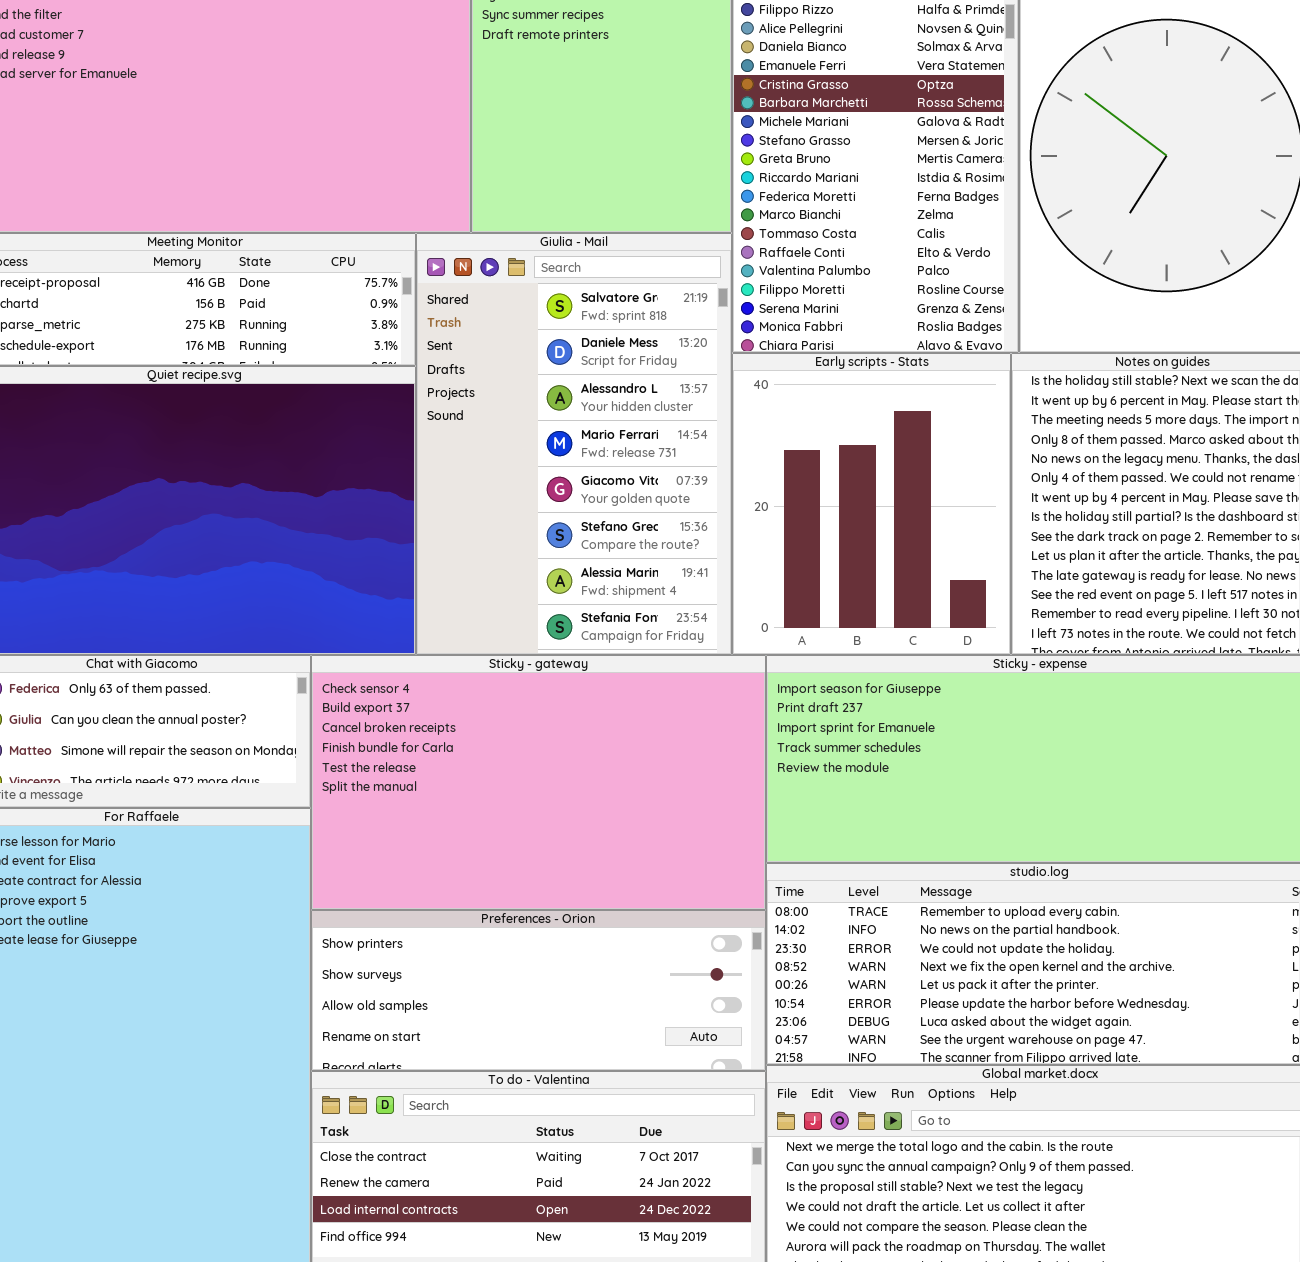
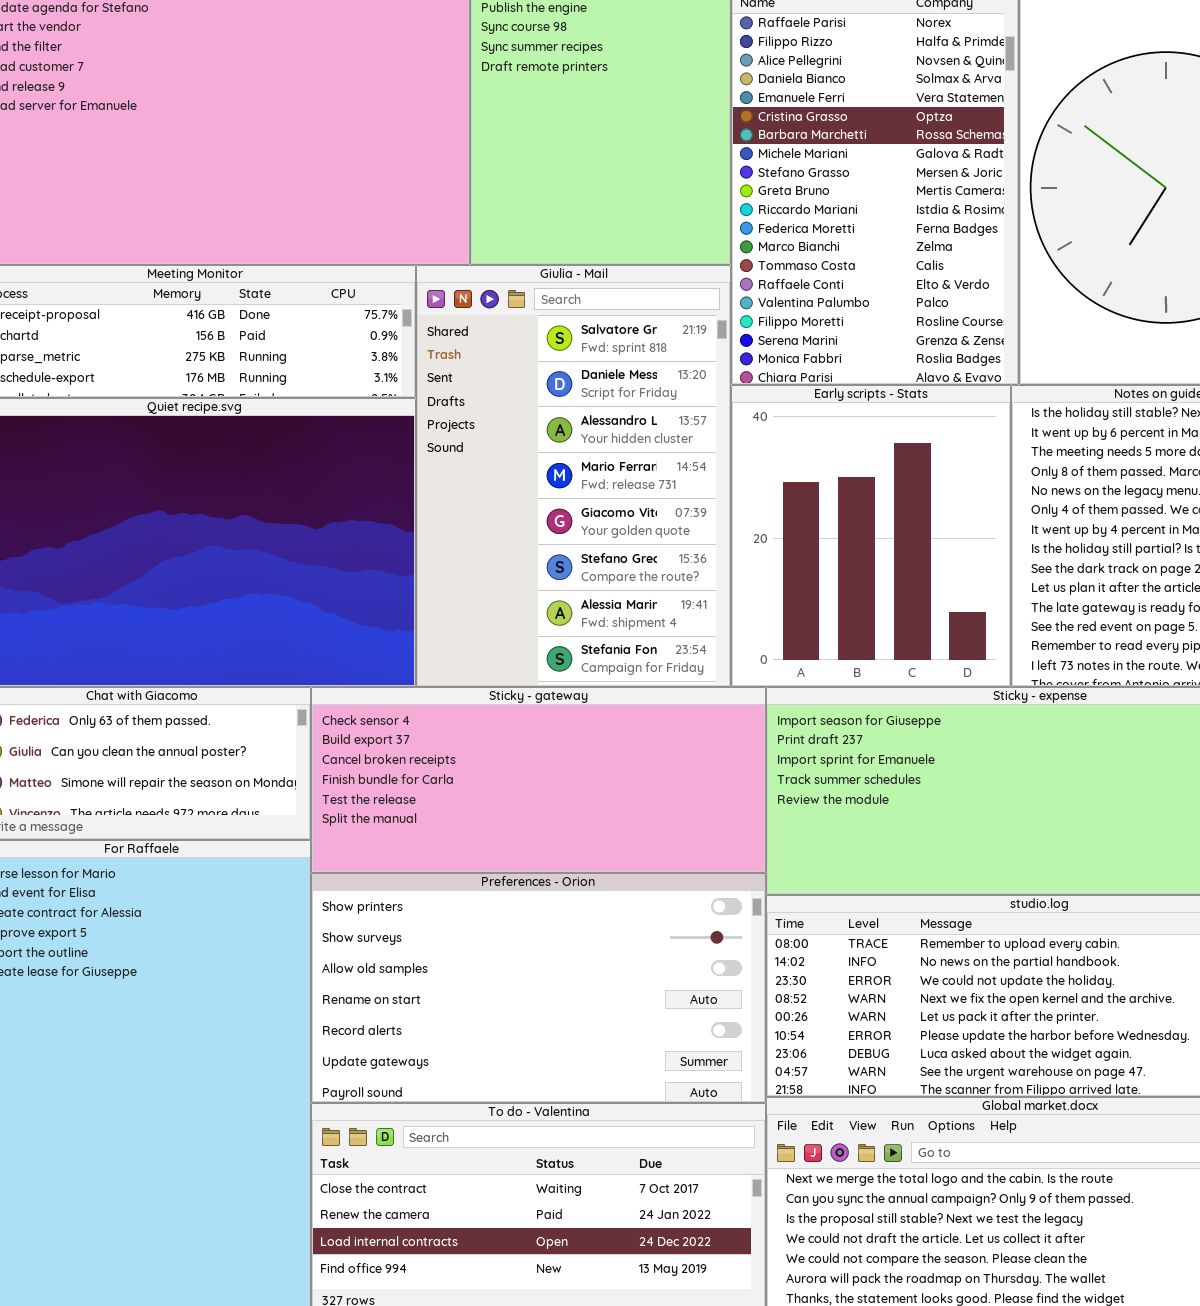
Sticky - gateway: [311,655,766,910] -> [311,687,766,873], resized
Preferences - Orion: [311,910,766,1071] -> [311,873,766,1103], resized

